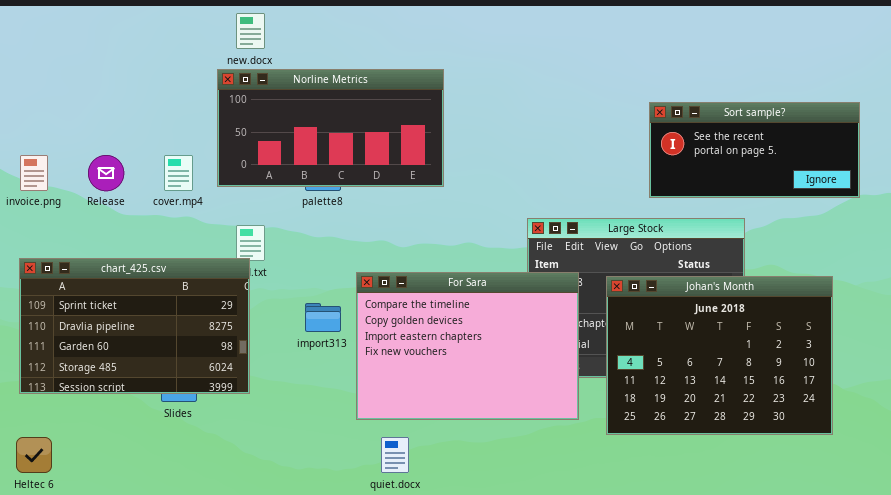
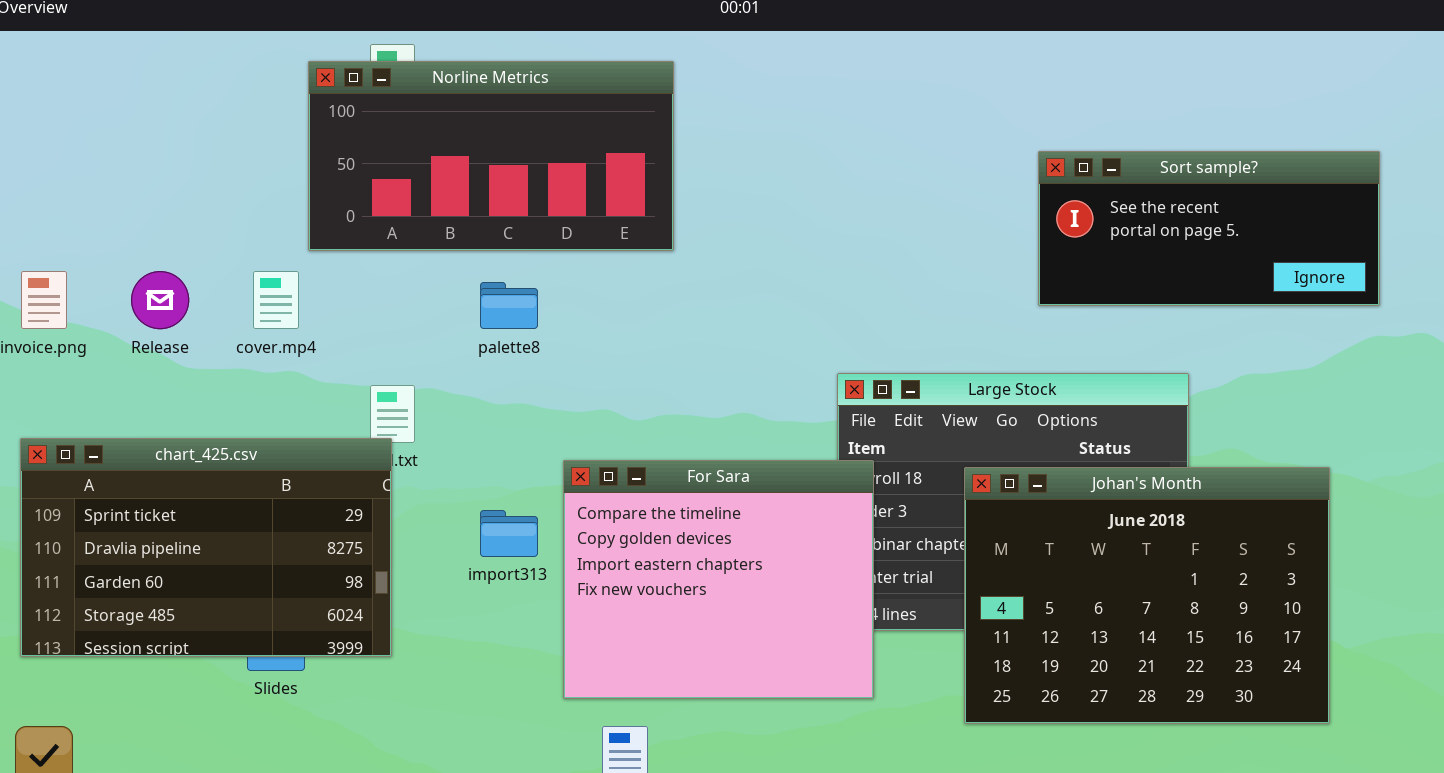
Norline Metrics: [217,69,444,187] -> [308,61,674,251], moved
Sort sample?: [649,102,860,198] -> [1038,151,1380,306], moved
For Sara: [356,272,579,420] -> [563,460,874,699], resized

